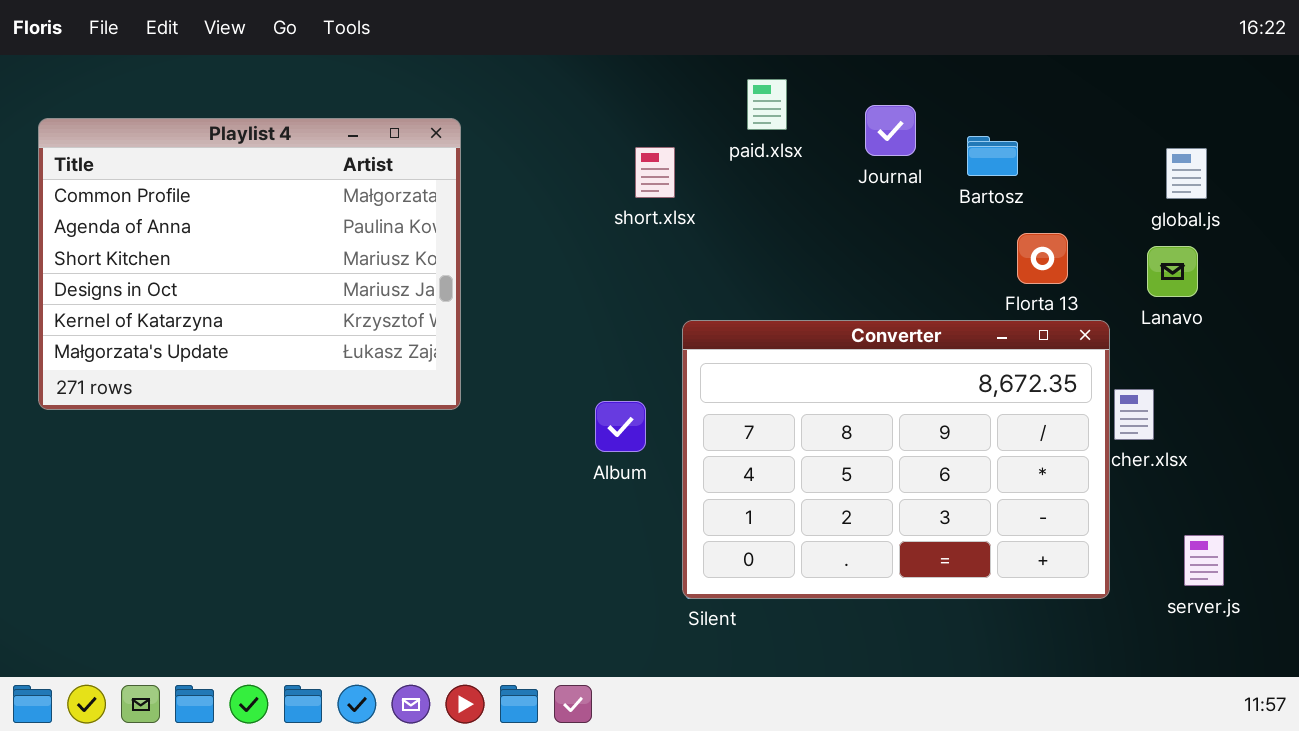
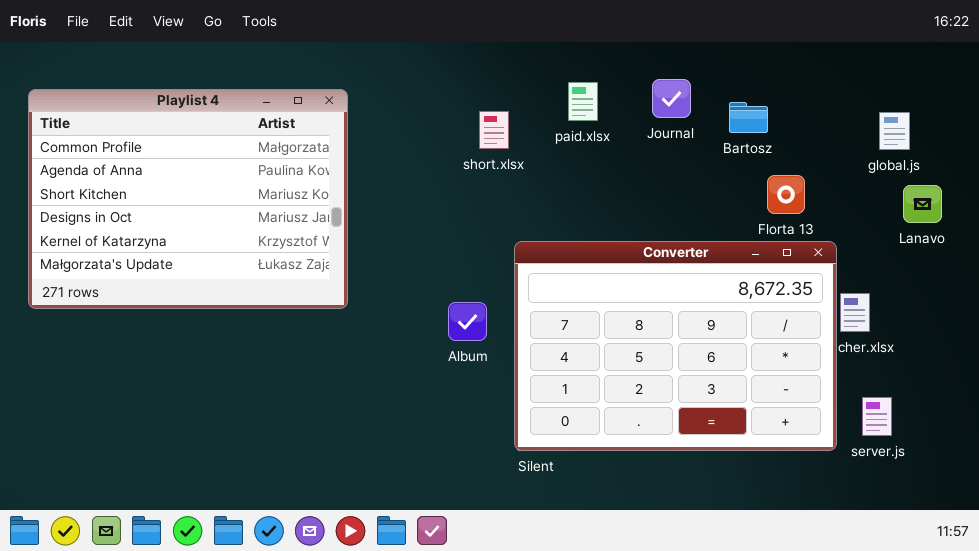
paid.xlsx: [747,79,787,130] -> [568,82,598,121], moved
Lanavo: [1147,246,1198,297] -> [903,185,942,223], moved
server.js: [1184,535,1224,586] -> [862,397,892,436], moved

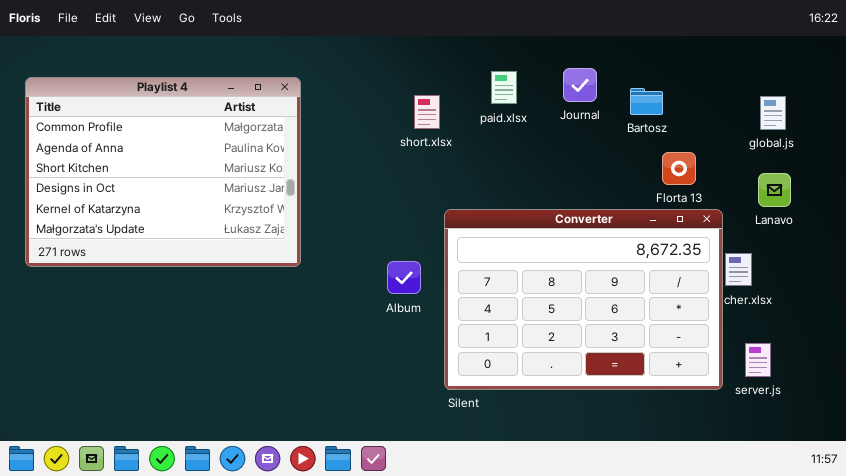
Lanavo: [903,185,942,223] -> [758,173,791,207], moved

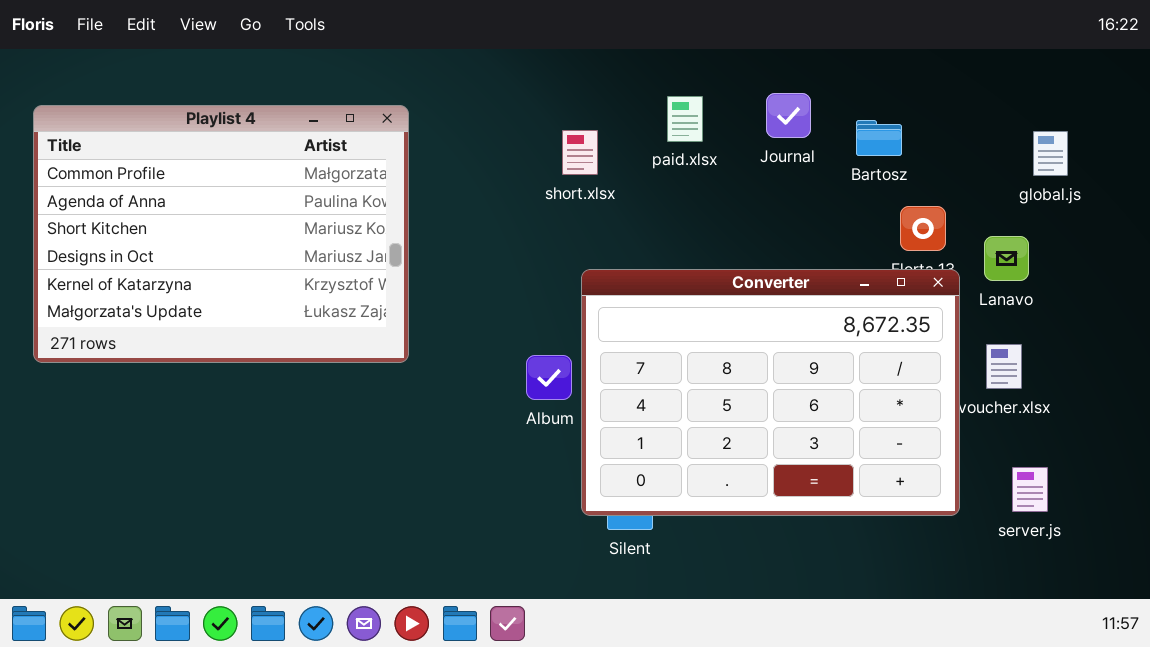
Lanavo: [758,173,791,207] -> [984,236,1029,281], moved
Converter: [444,209,723,390] -> [581,269,960,516], moved

